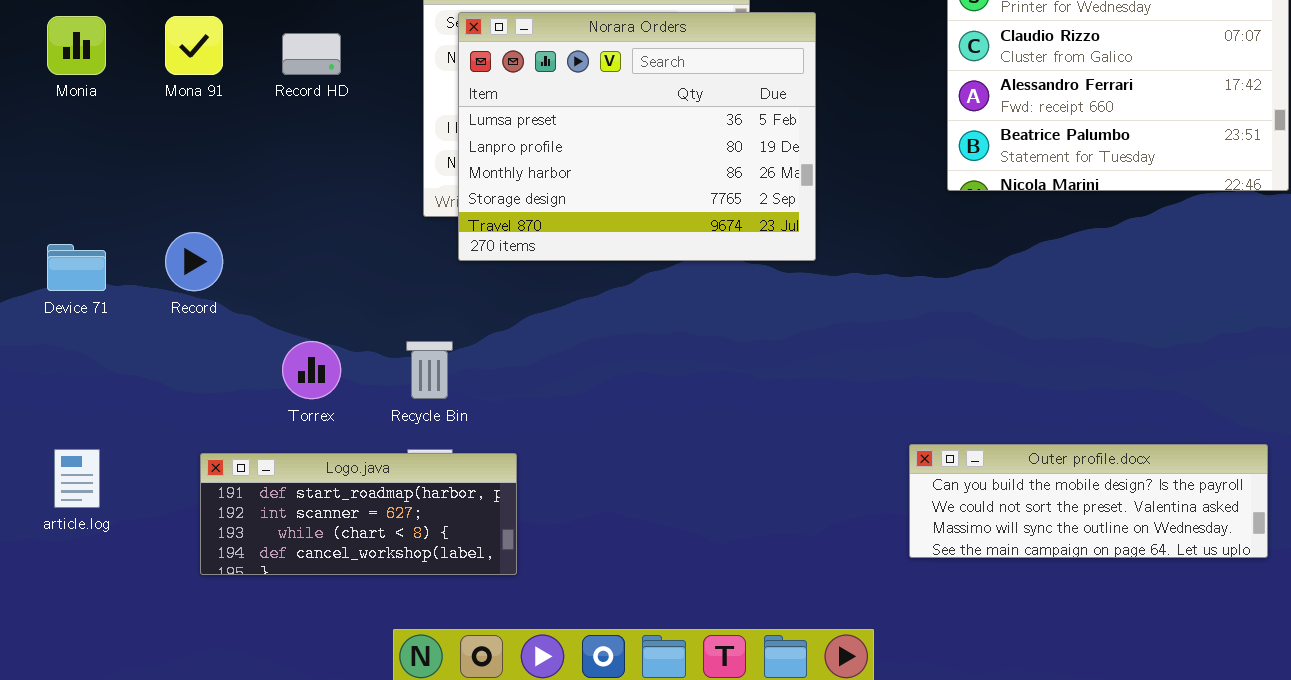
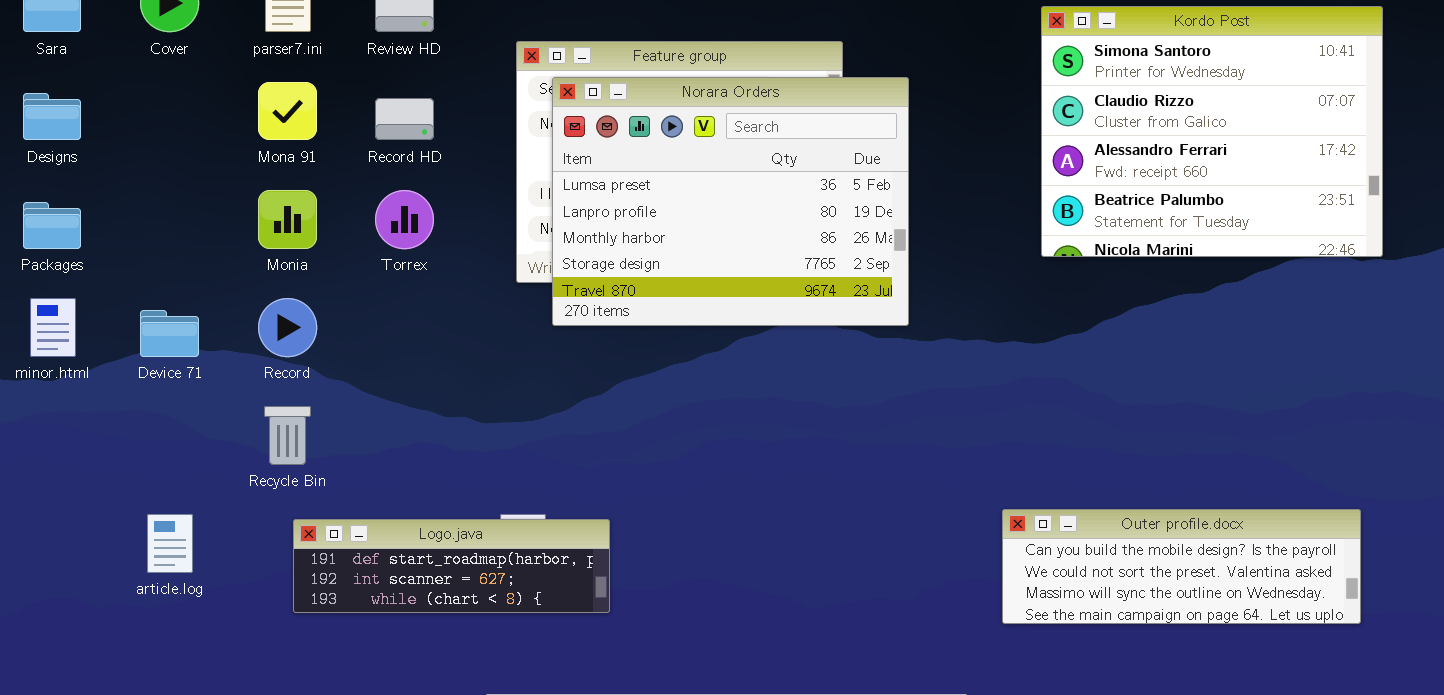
Monia: [47,16,106,75] -> [258,190,317,249], moved
Torrex: [282,341,341,399] -> [375,190,434,249], moved
Recycle Bin: [406,341,453,399] -> [264,406,311,465], moved
Logo.java: [200,453,517,575] -> [293,519,610,613], resized

